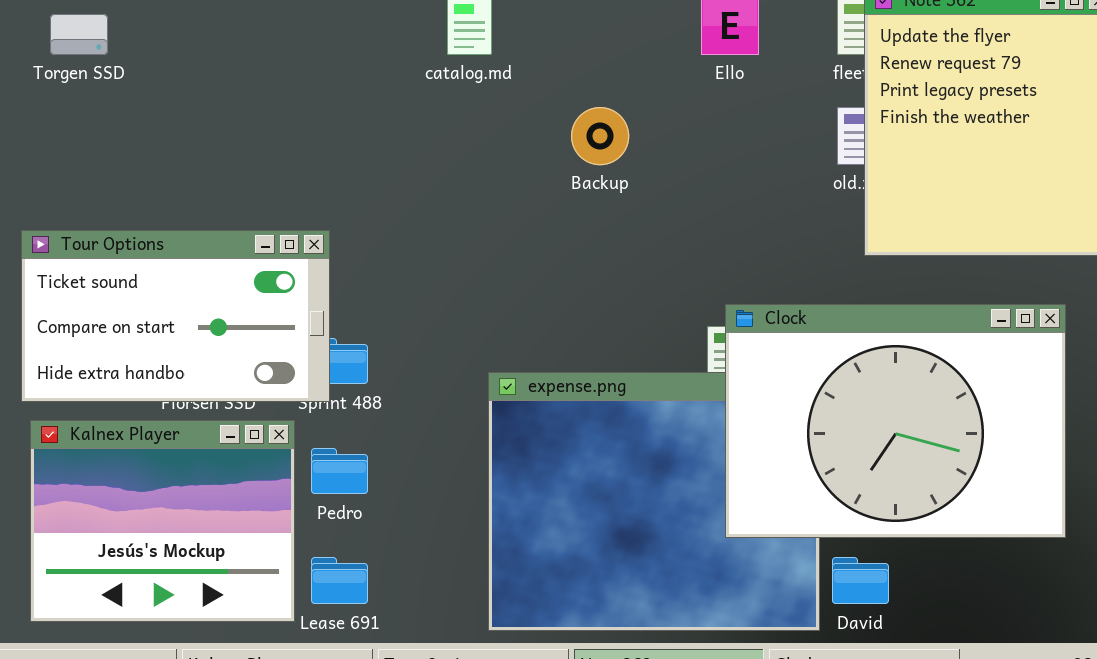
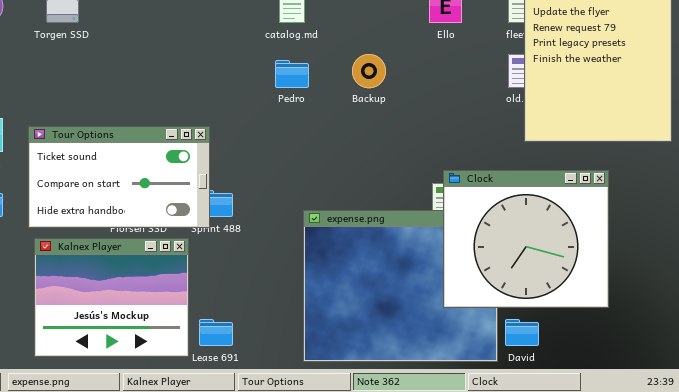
Clock: [725,304,1066,538] -> [443,170,609,308], resized
Pedro: [311,448,368,494] -> [275,60,309,88], moved

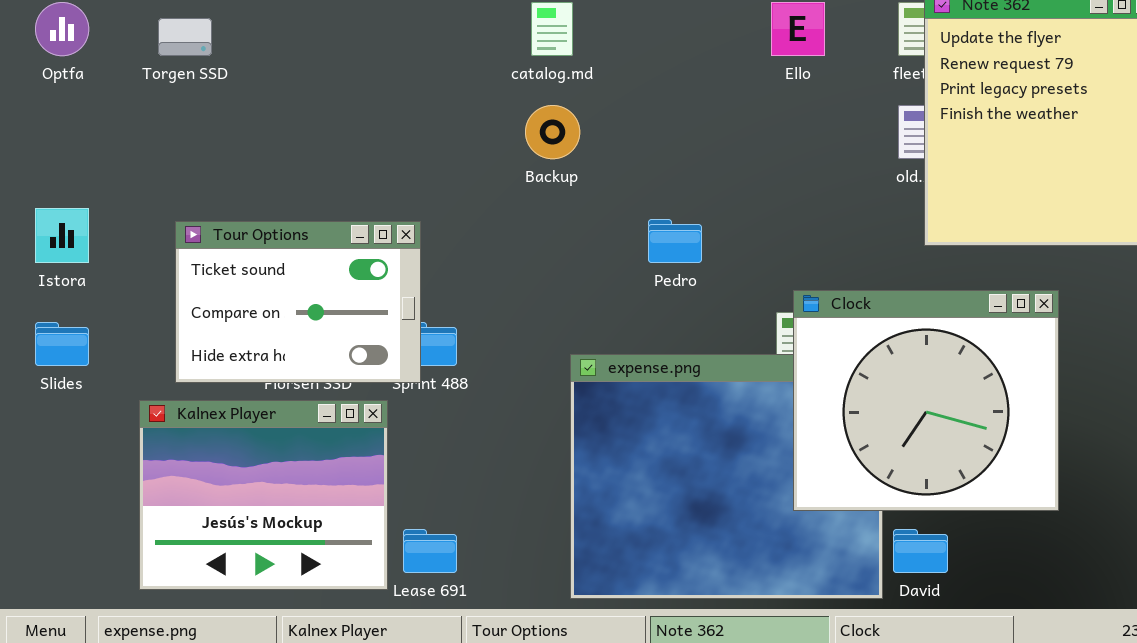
Backup: [352,54,386,88] -> [525,105,580,159], moved
Pedro: [275,60,309,88] -> [648,219,702,263], moved
Tour Options: [28,126,210,228] -> [175,221,421,383], resized

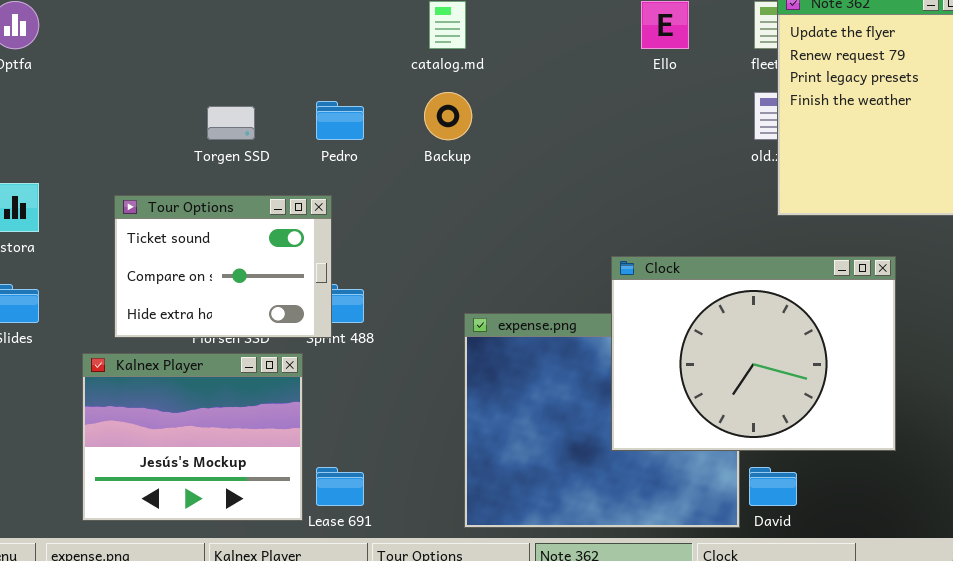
Torgen SSD: [158,18,212,56] -> [207,106,255,140], moved
Pedro: [648,219,702,263] -> [316,101,364,140], moved
Clock: [793,290,1059,511] -> [611,256,896,451], resized

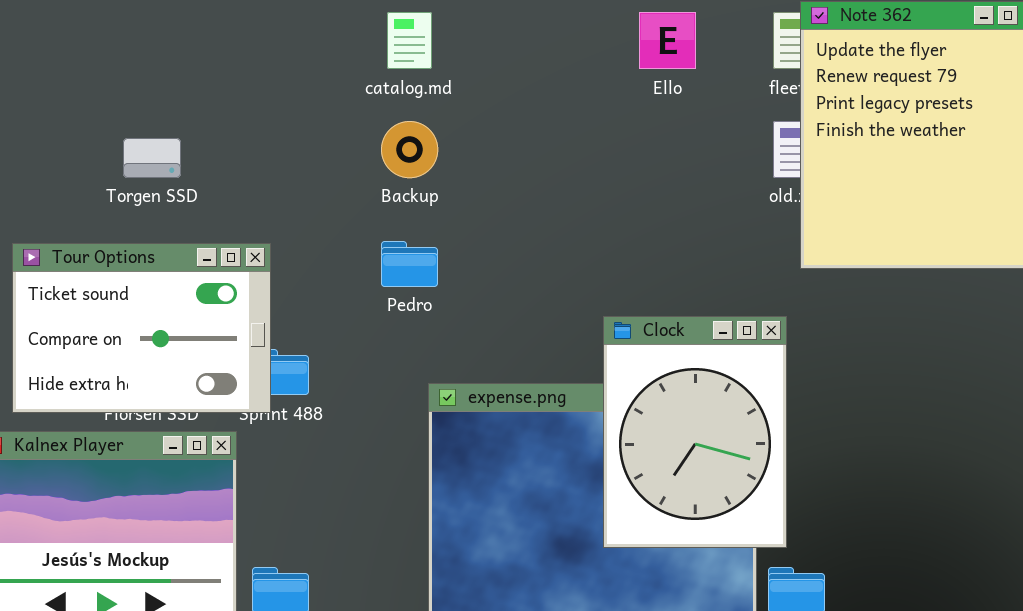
Pedro: [316,101,364,140] -> [381,241,438,287], moved
Clock: [611,256,896,451] -> [603,316,787,548], resized

